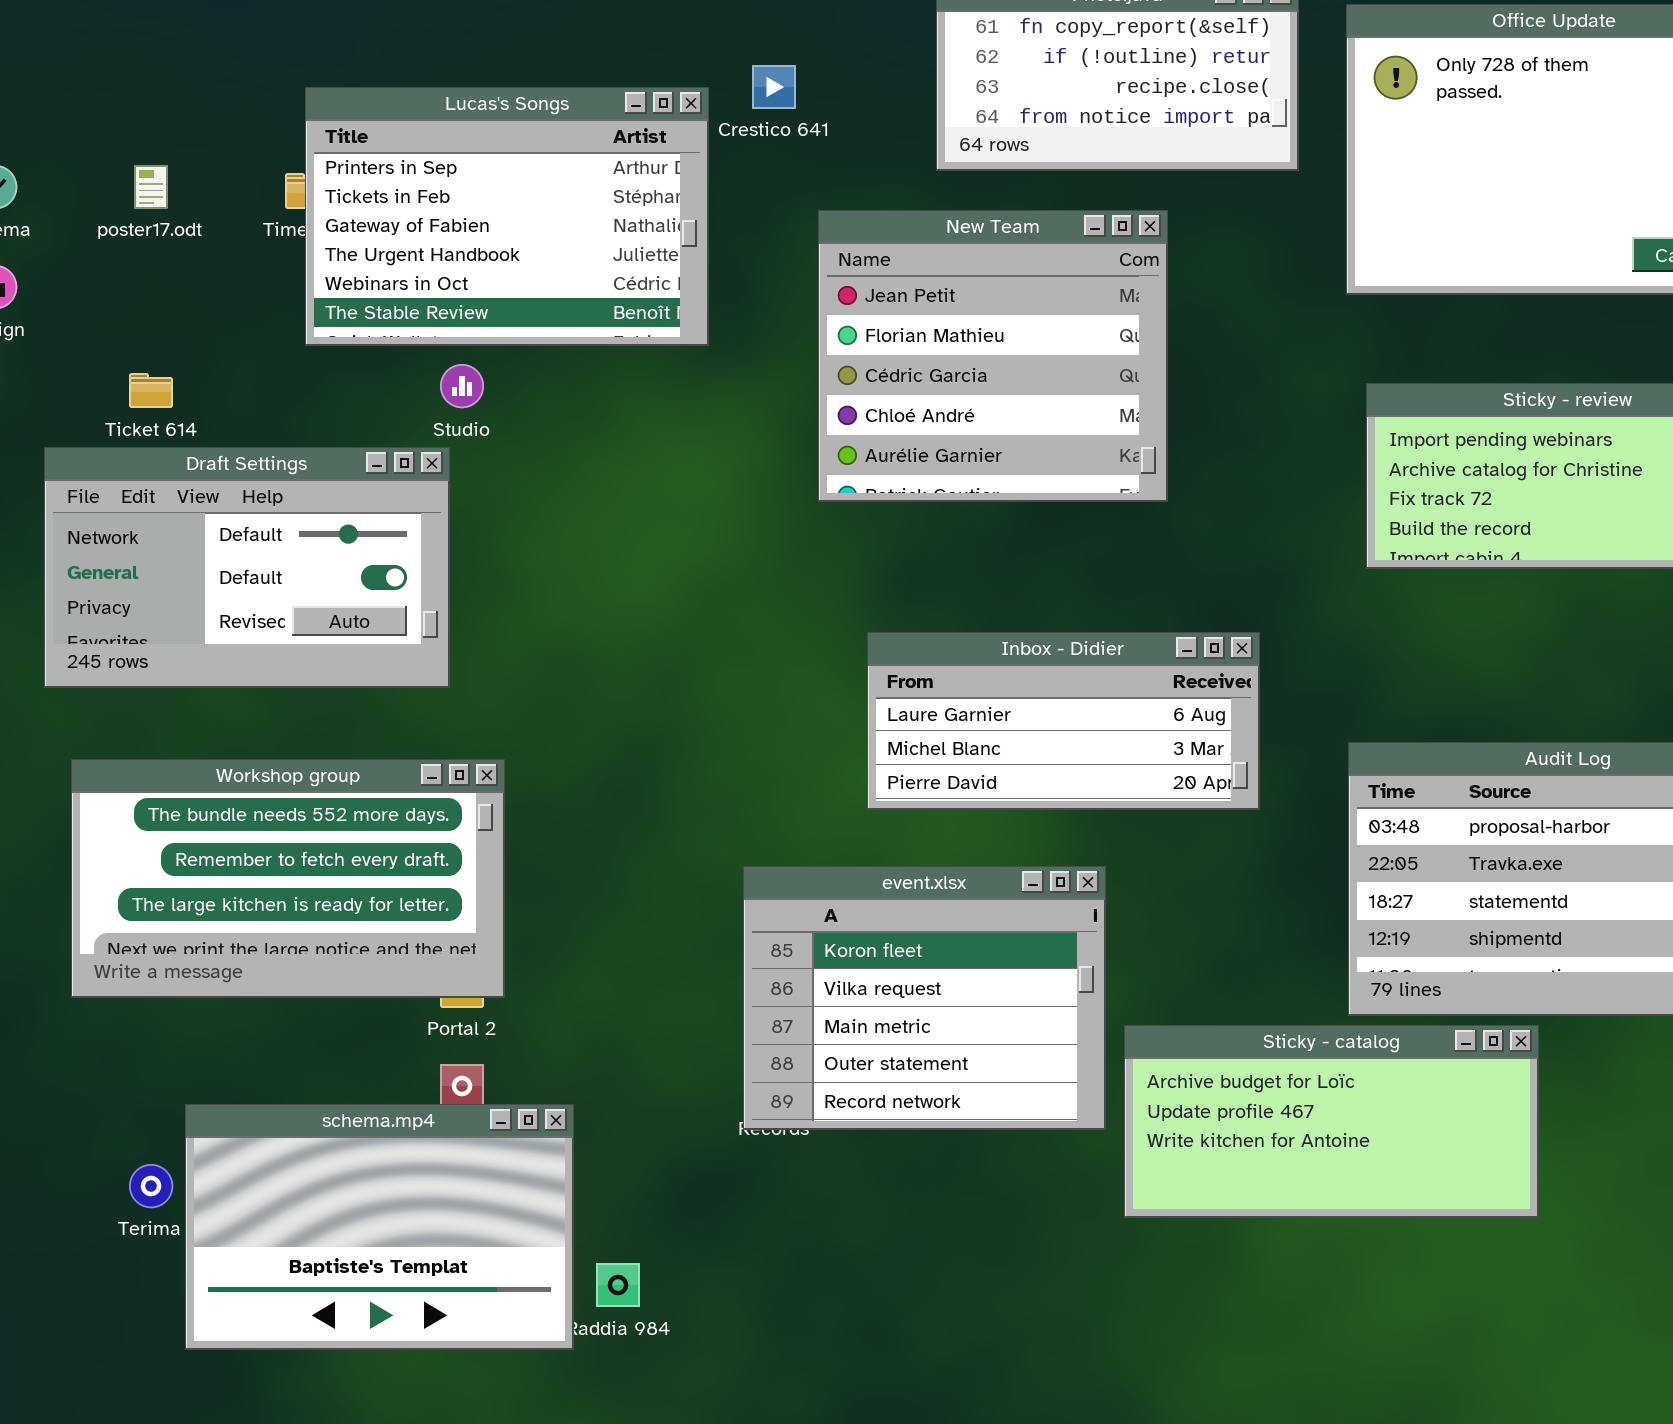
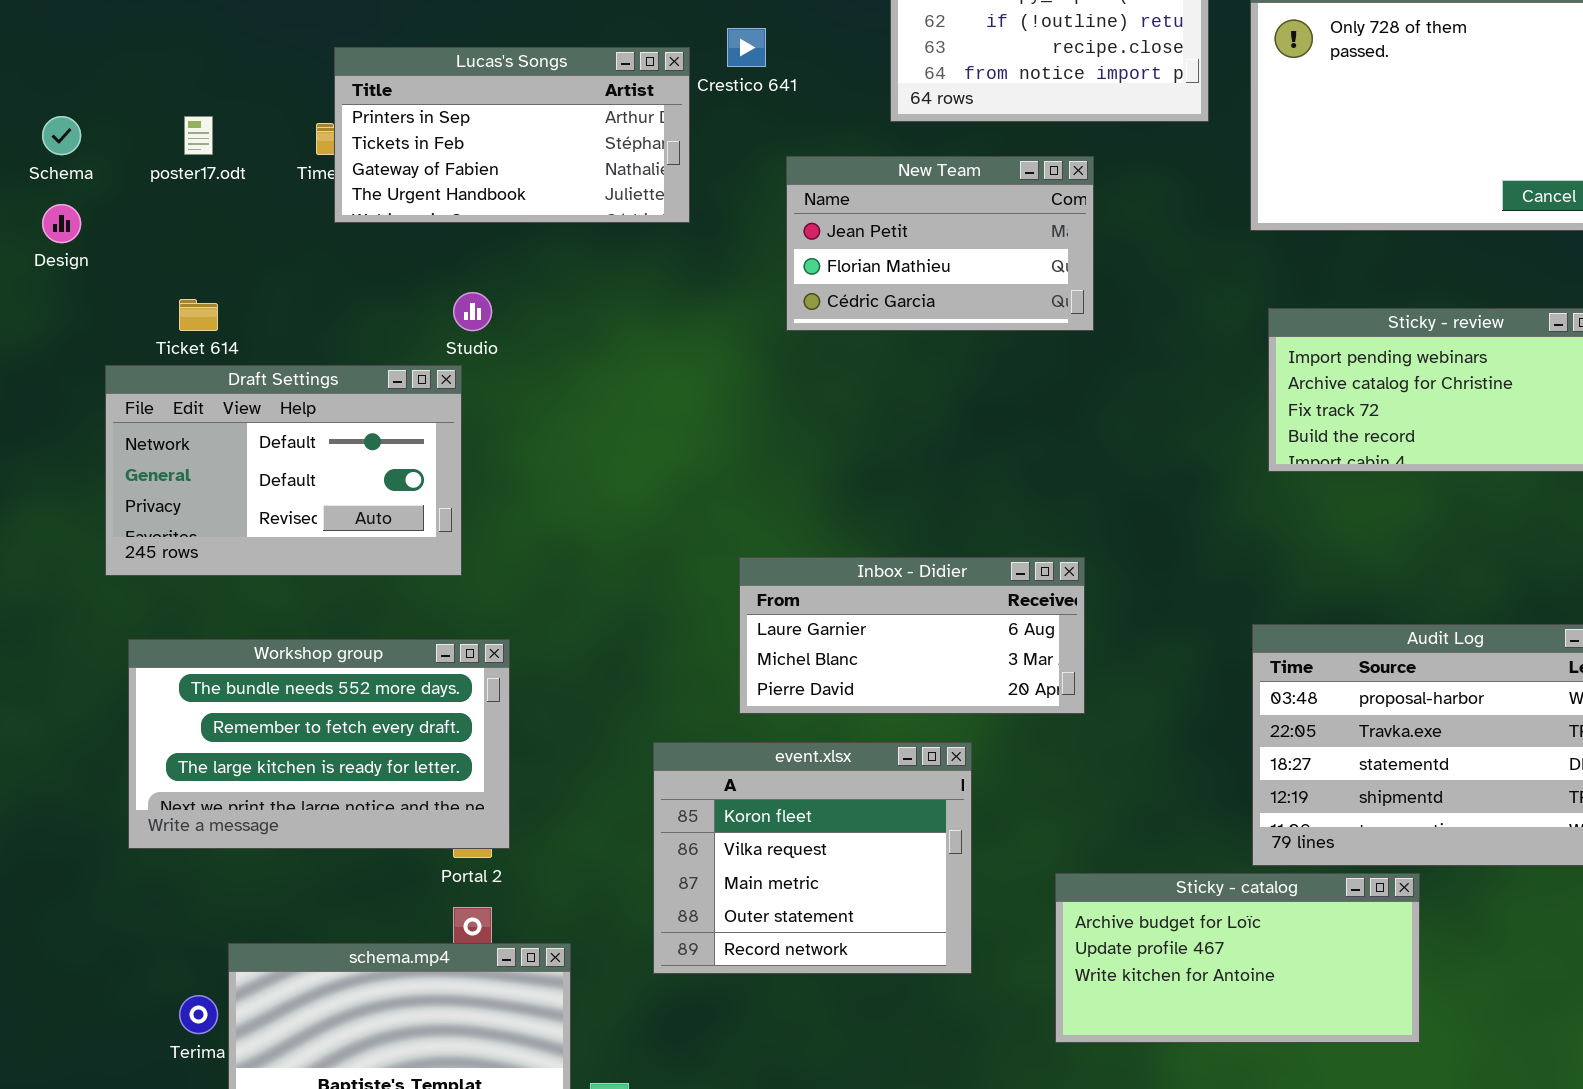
Lucas's Songs: [305,87,709,346] -> [334,47,690,223], resized
New Team: [818,210,1168,502] -> [786,156,1094,331], resized
Inbox - Didier: [867,632,1260,810] -> [739,557,1085,714], moved
event.xlsx: [743,866,1106,1130] -> [653,742,972,974], moved

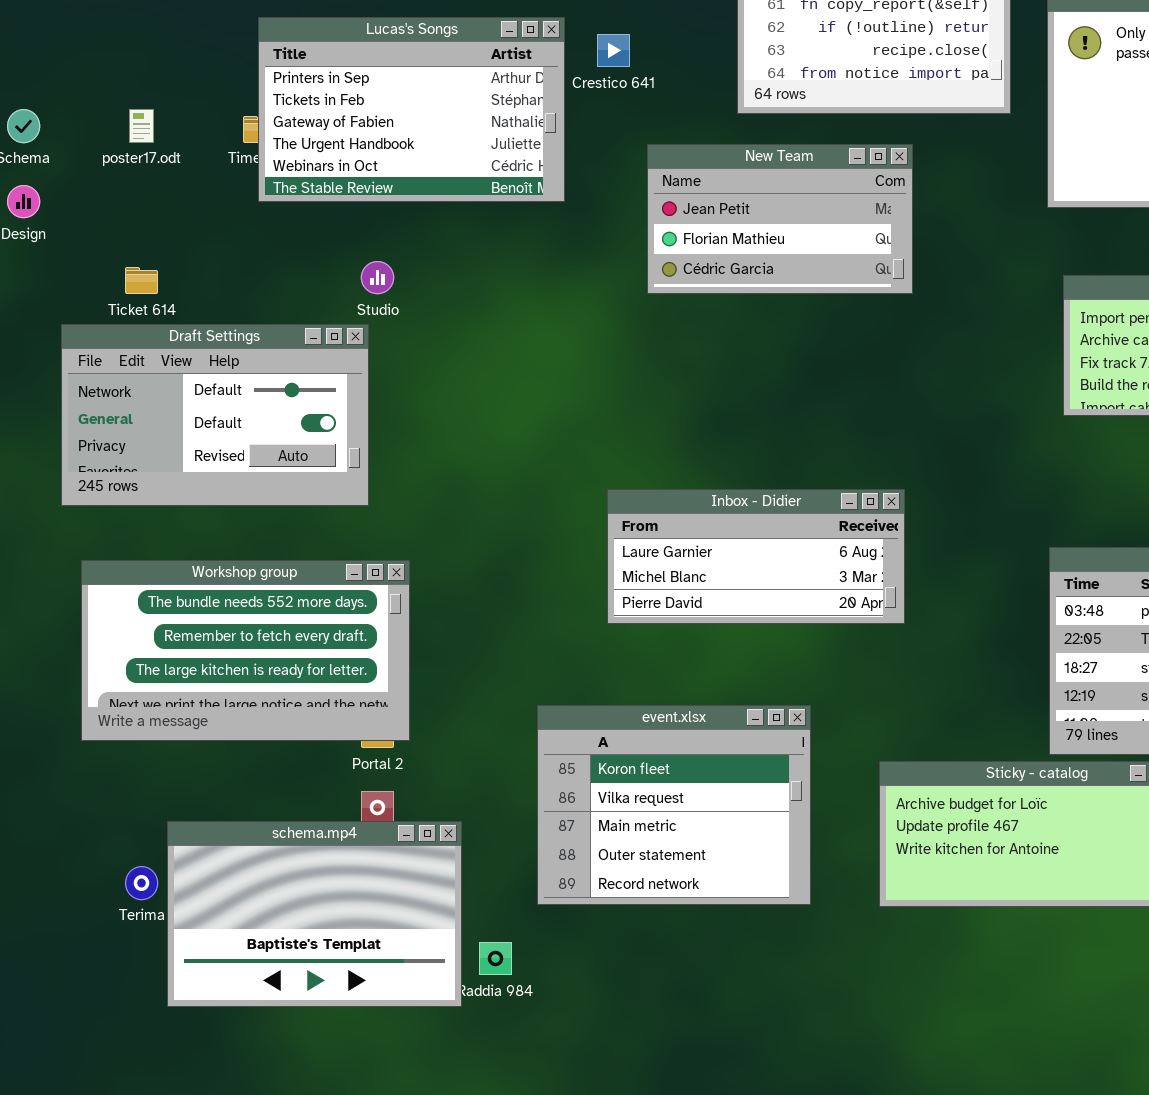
Lucas's Songs: [334,47,690,223] -> [258,17,565,202], resized
event.xlsx: [653,742,972,974] -> [537,705,811,905], moved

